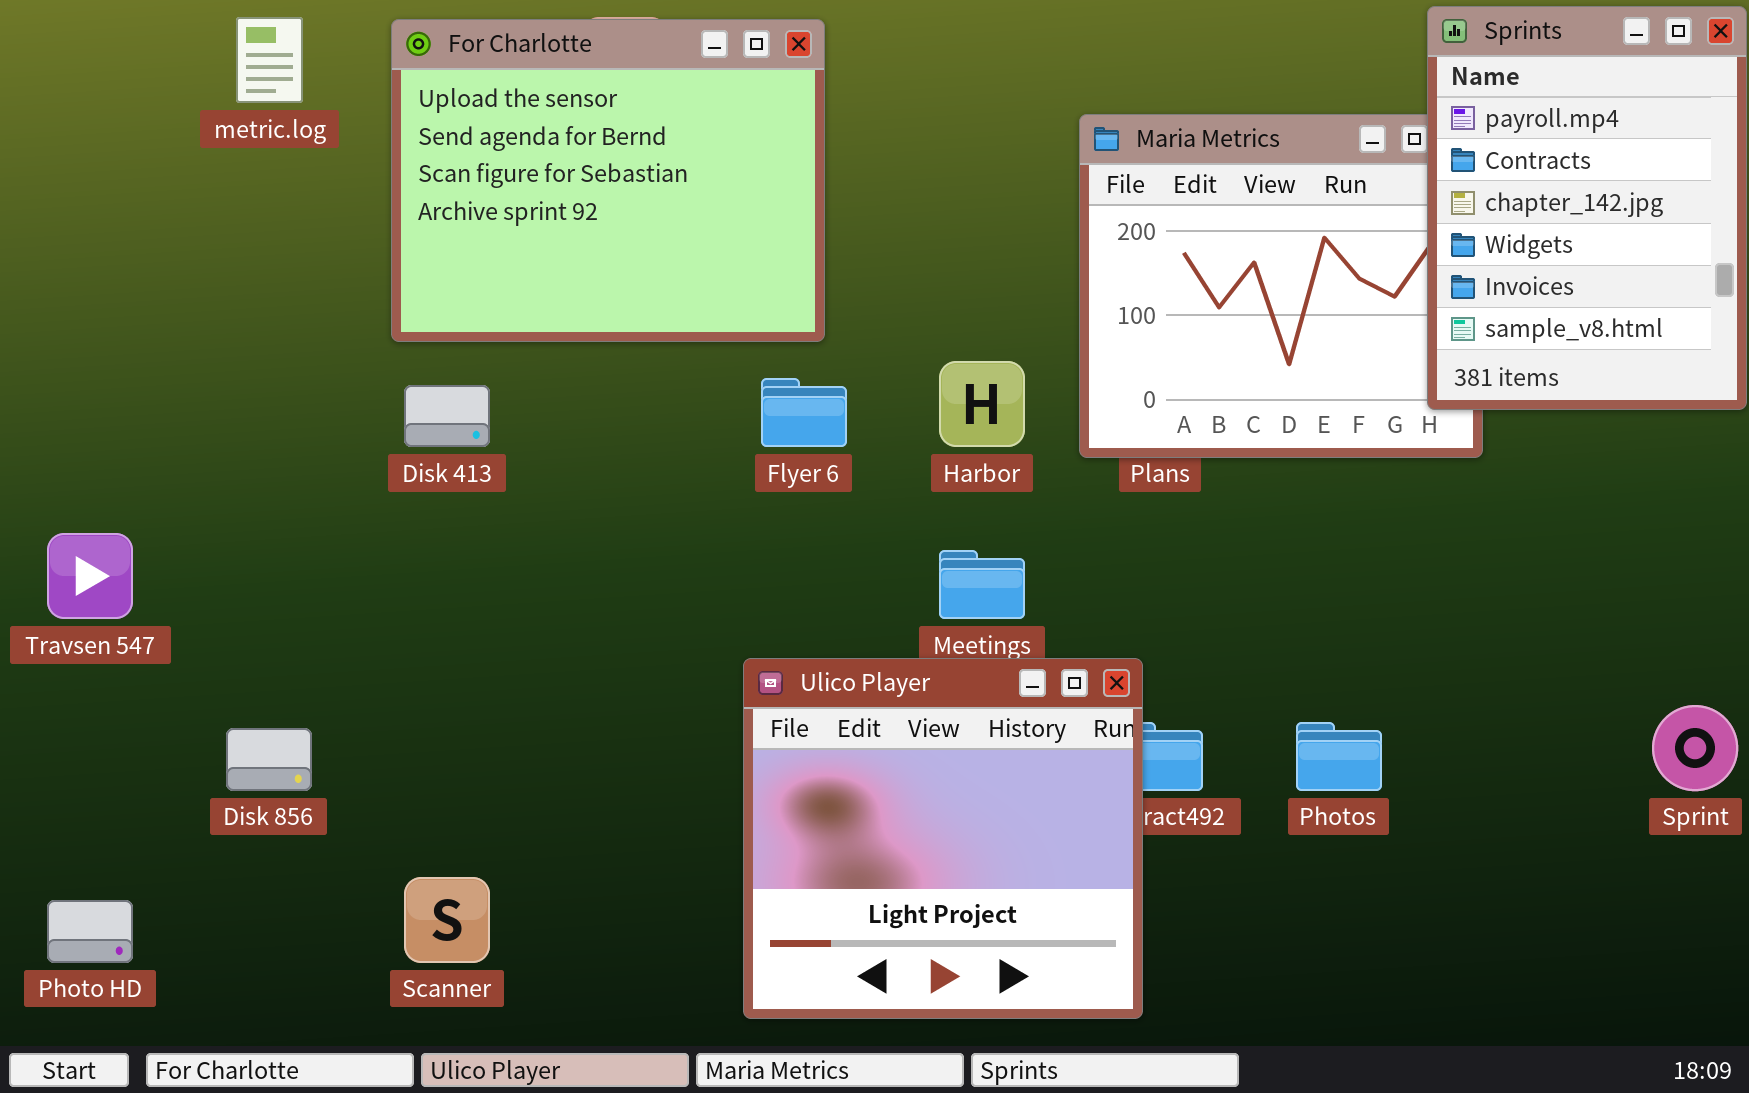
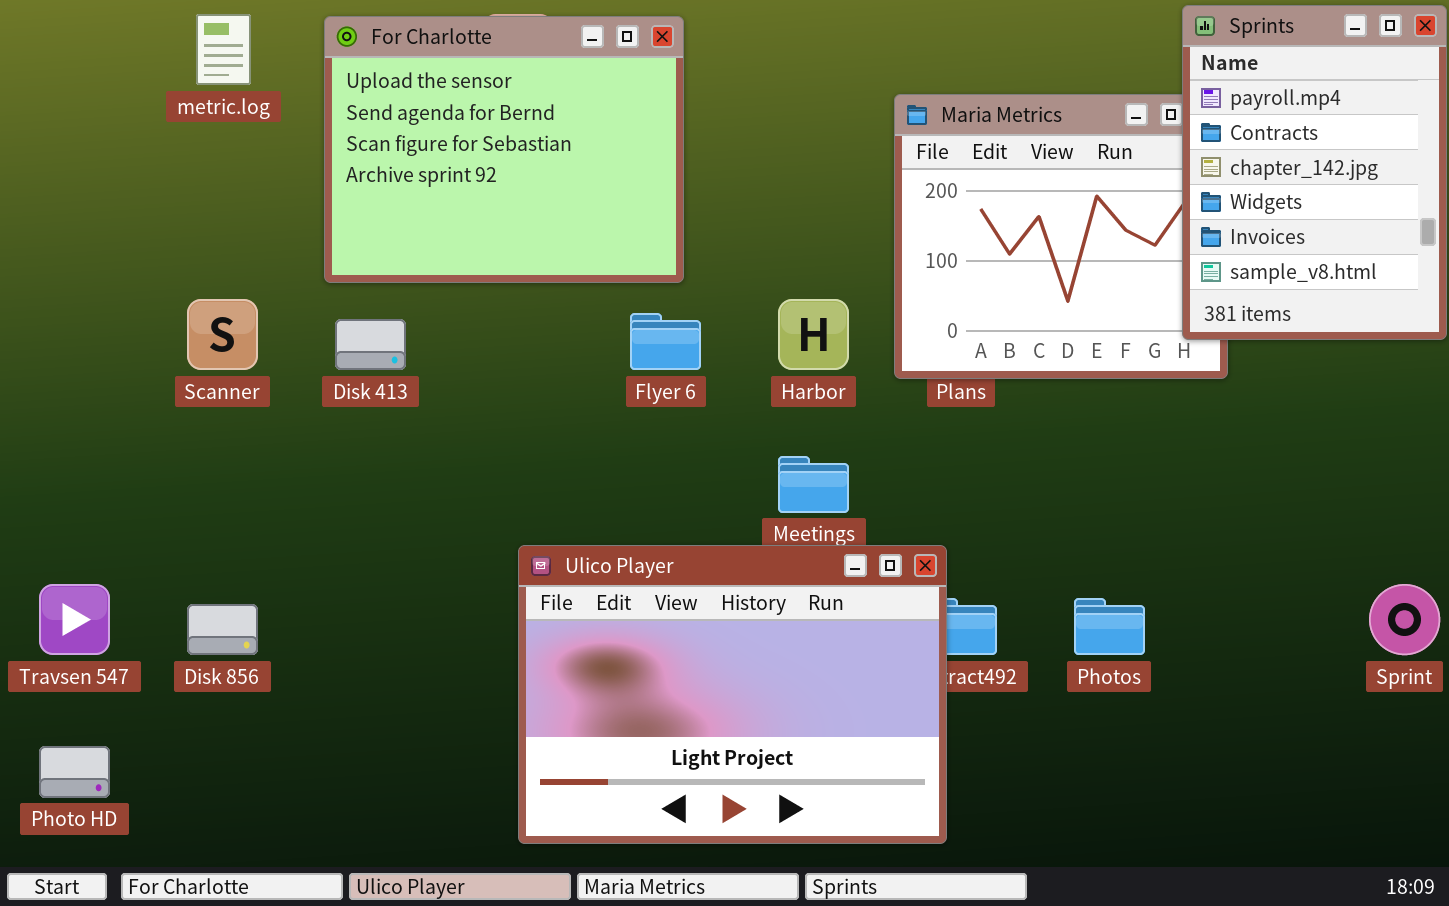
Travsen 547: [47,533,133,619] -> [39,584,110,655], moved
Ulico Player: [743,658,1143,1019] -> [518,545,947,844], resized
Scanner: [404,877,490,963] -> [187,299,258,370], moved

